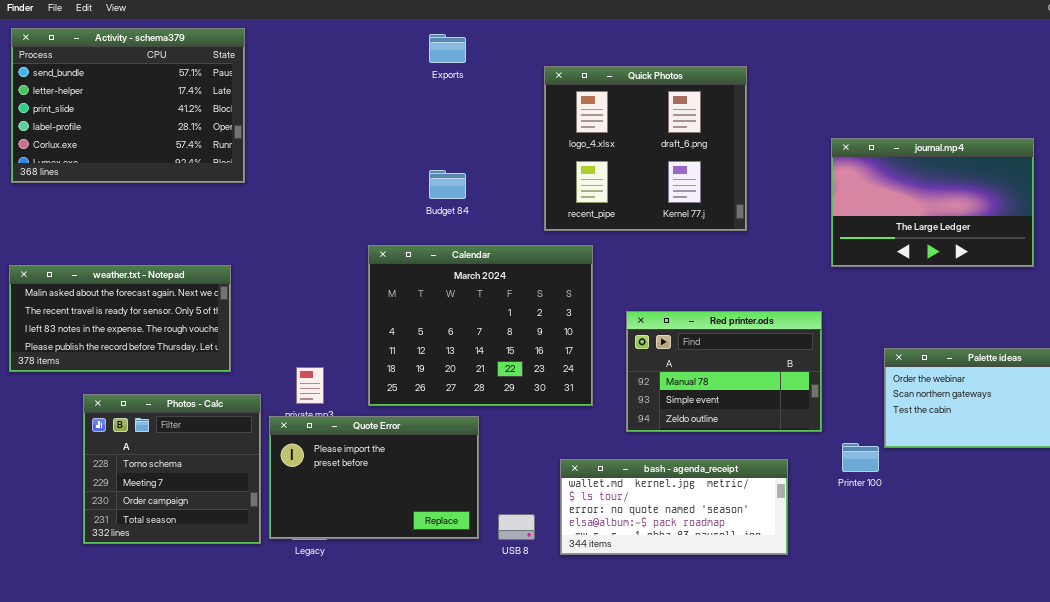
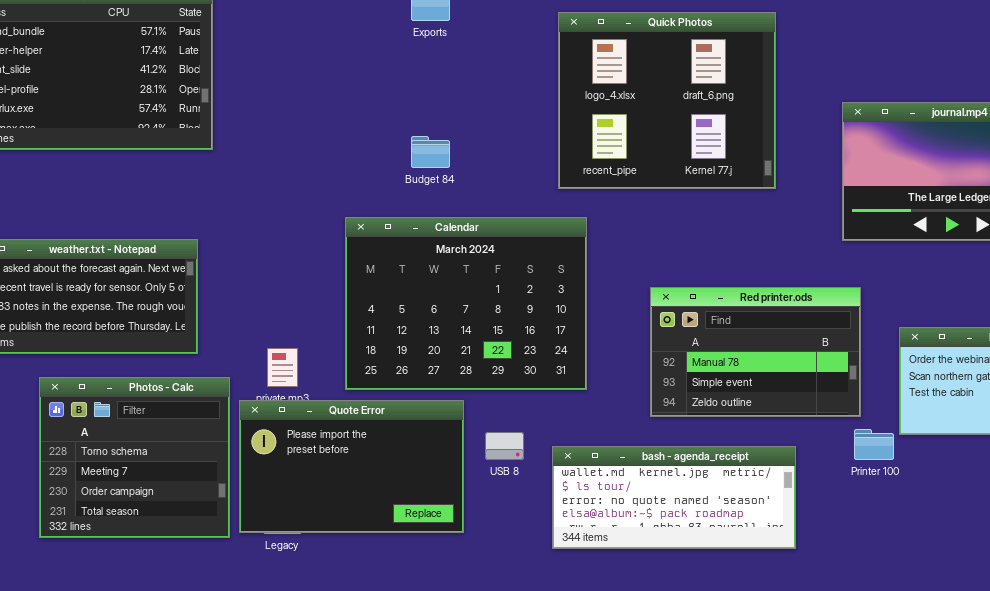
Quick Photos: [544,66,747,231] -> [558,12,776,189], moved
Red printer.ods: [626,311,822,432] -> [650,287,861,417], moved
USB 8: [498,514,535,540] -> [485,432,524,460], moved

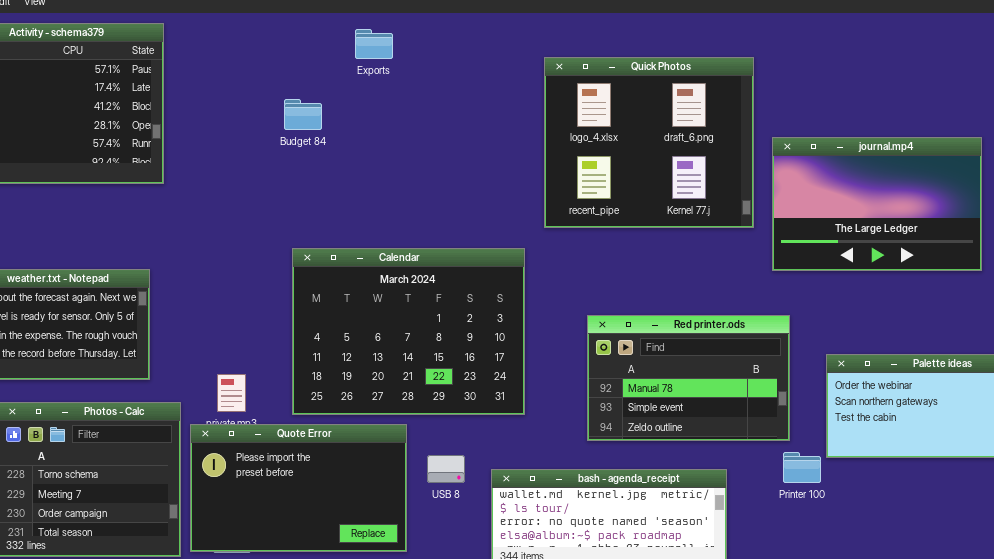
Quick Photos: [558,12,776,189] -> [544,57,754,228], moved
Budget 84: [411,136,450,168] -> [284,99,322,130], moved

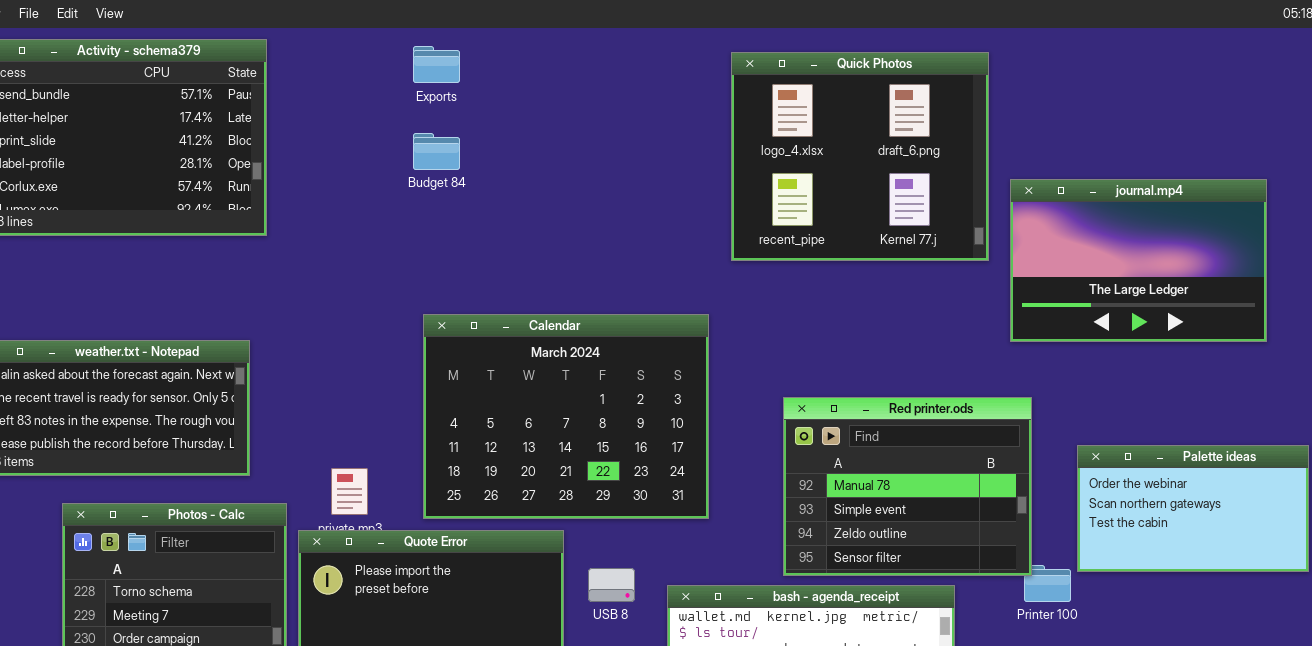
Exports: [355,29,393,59] -> [413,46,460,83], moved
Quick Photos: [544,57,754,228] -> [731,52,989,261], moved
Red printer.ods: [587,315,790,441] -> [783,397,1032,576], resized

